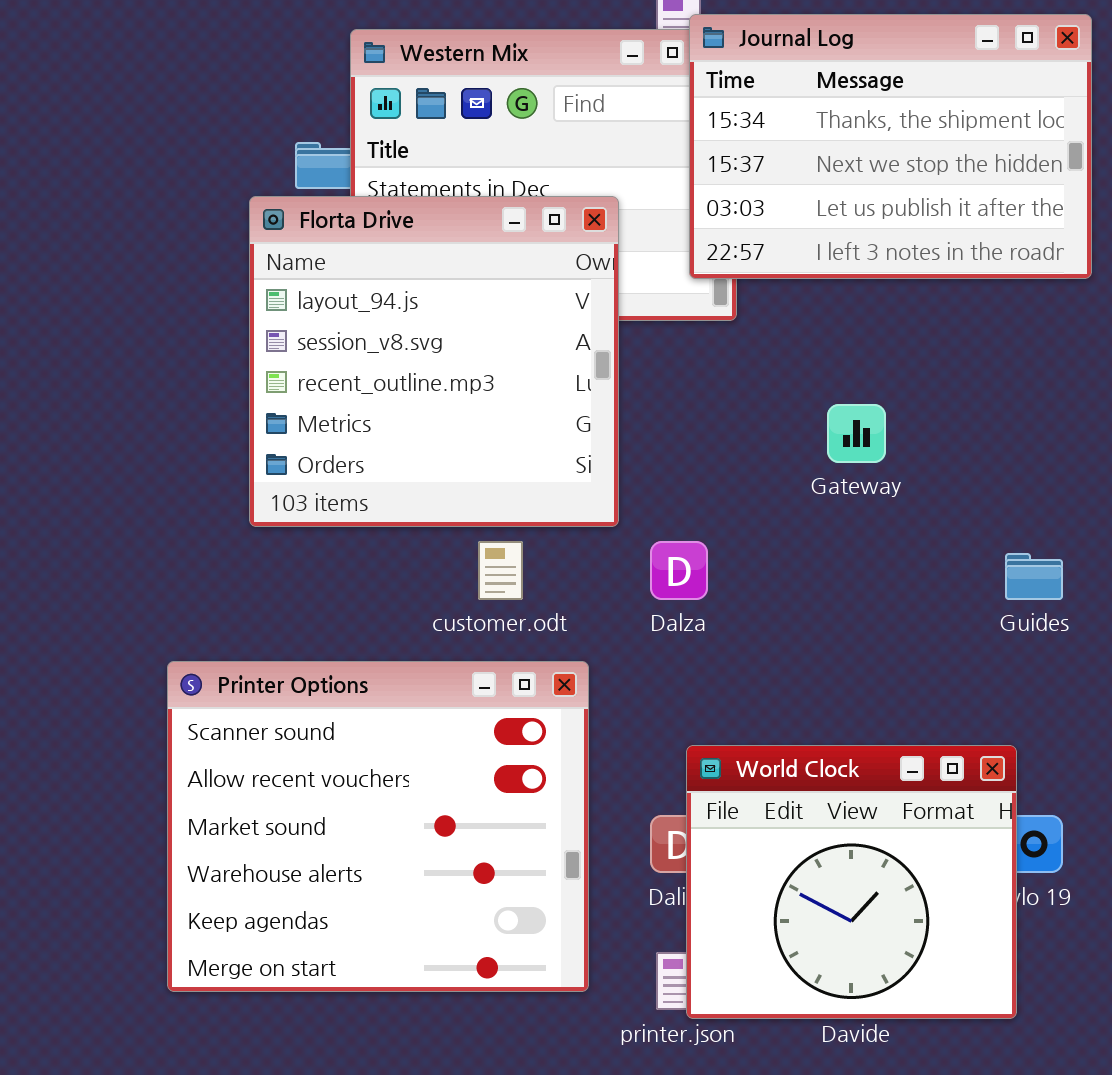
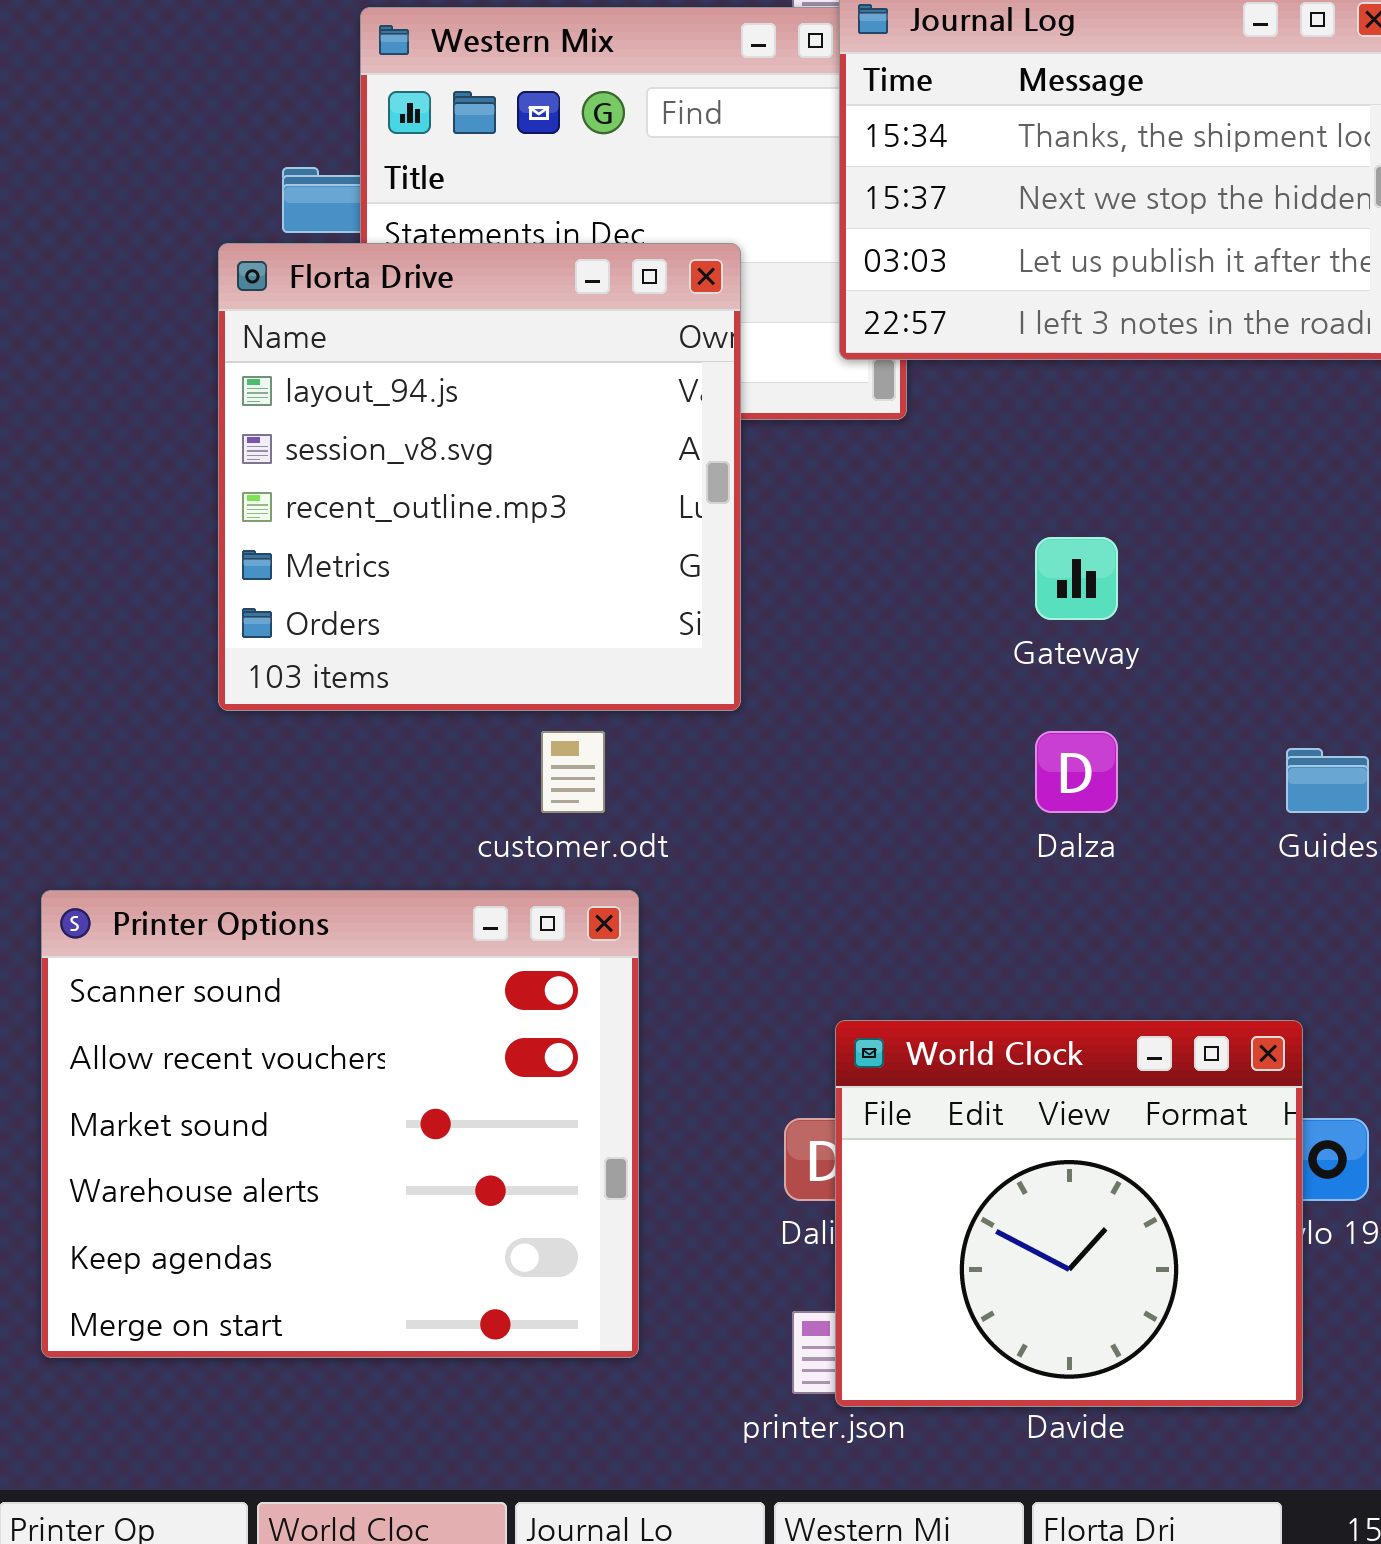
Dalza: [650,541,708,600] -> [1035,731,1118,813], moved
Printer Options: [167,661,589,992] -> [41,890,639,1358], moved

